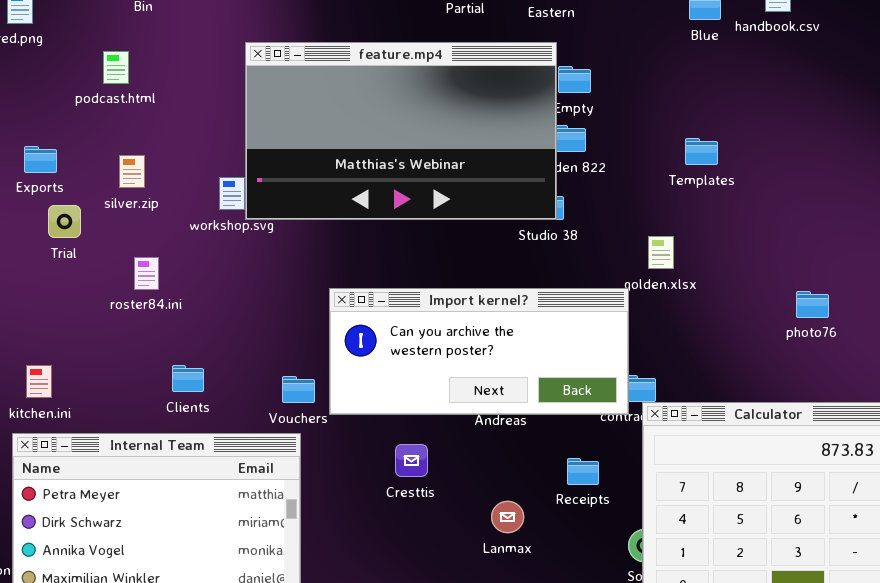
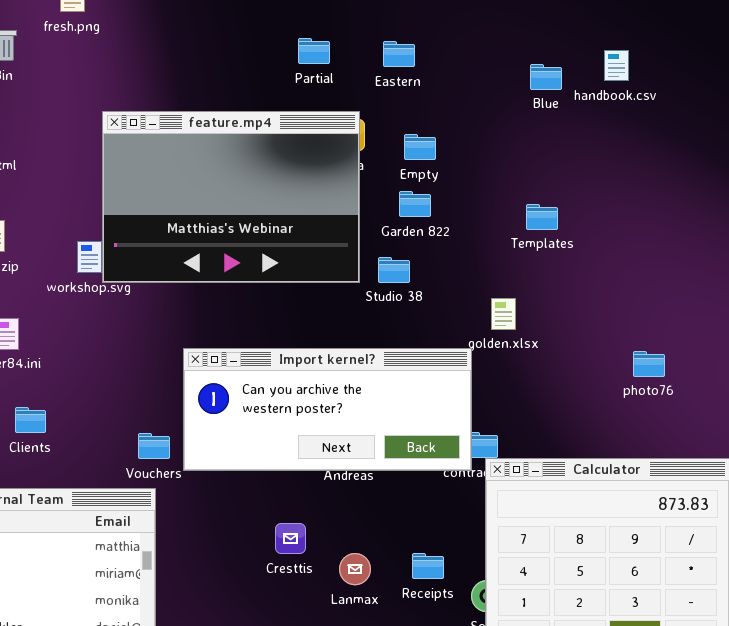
feature.mp4: [245,42,557,220] -> [102,111,360,283], resized
Clients: [172,365,204,392] -> [15,407,46,433], moved
Cresttis: [395,444,428,477] -> [275,523,306,554], moved
Receipts: [567,458,599,485] -> [412,553,444,579], moved

